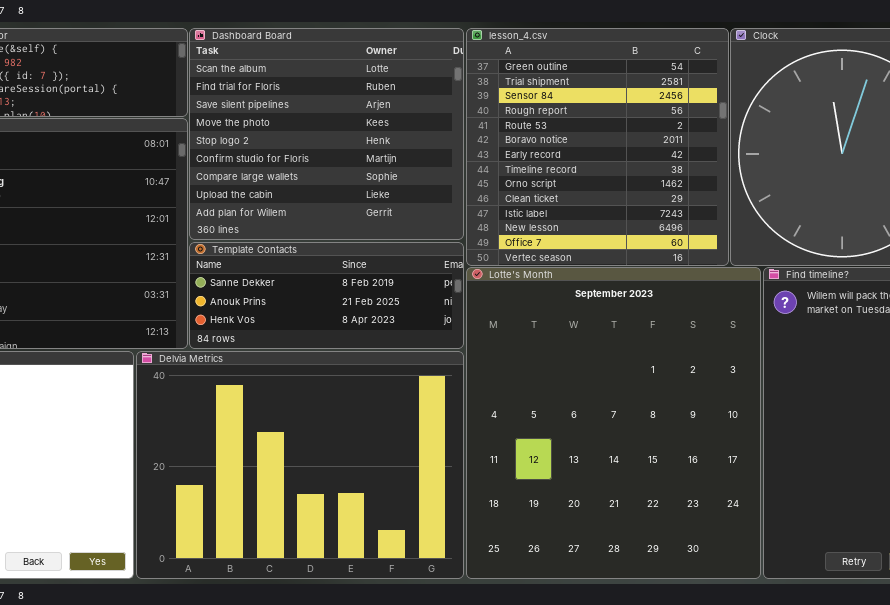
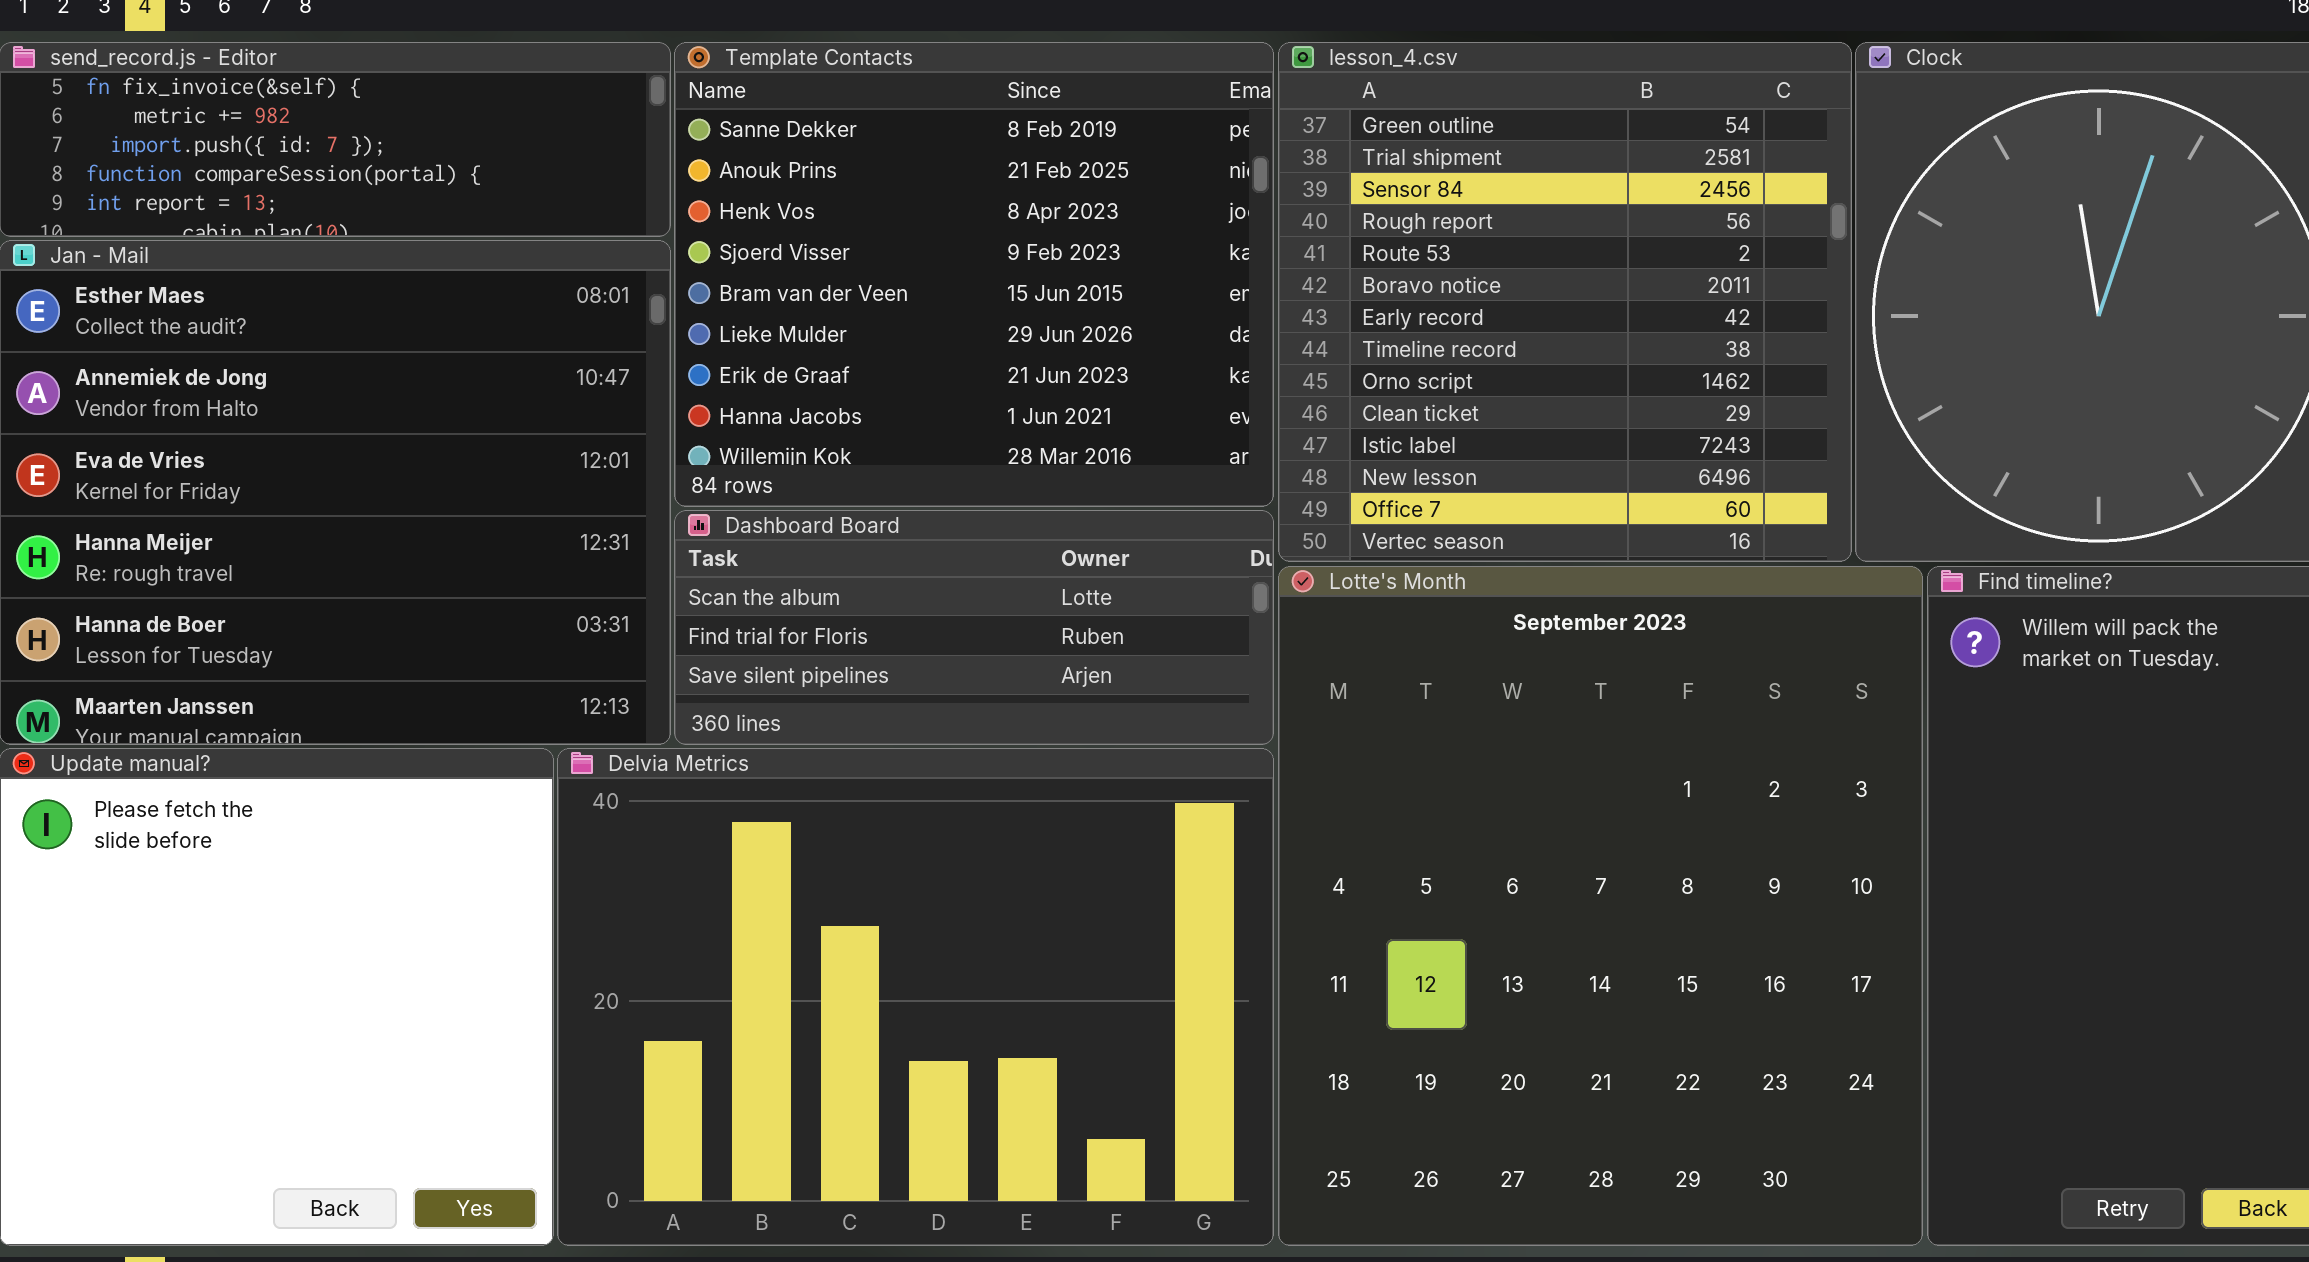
Dashboard Board: [189,28,464,240] -> [674,510,1274,745], moved, resized
Template Contacts: [189,242,464,349] -> [674,42,1274,507], moved, resized

